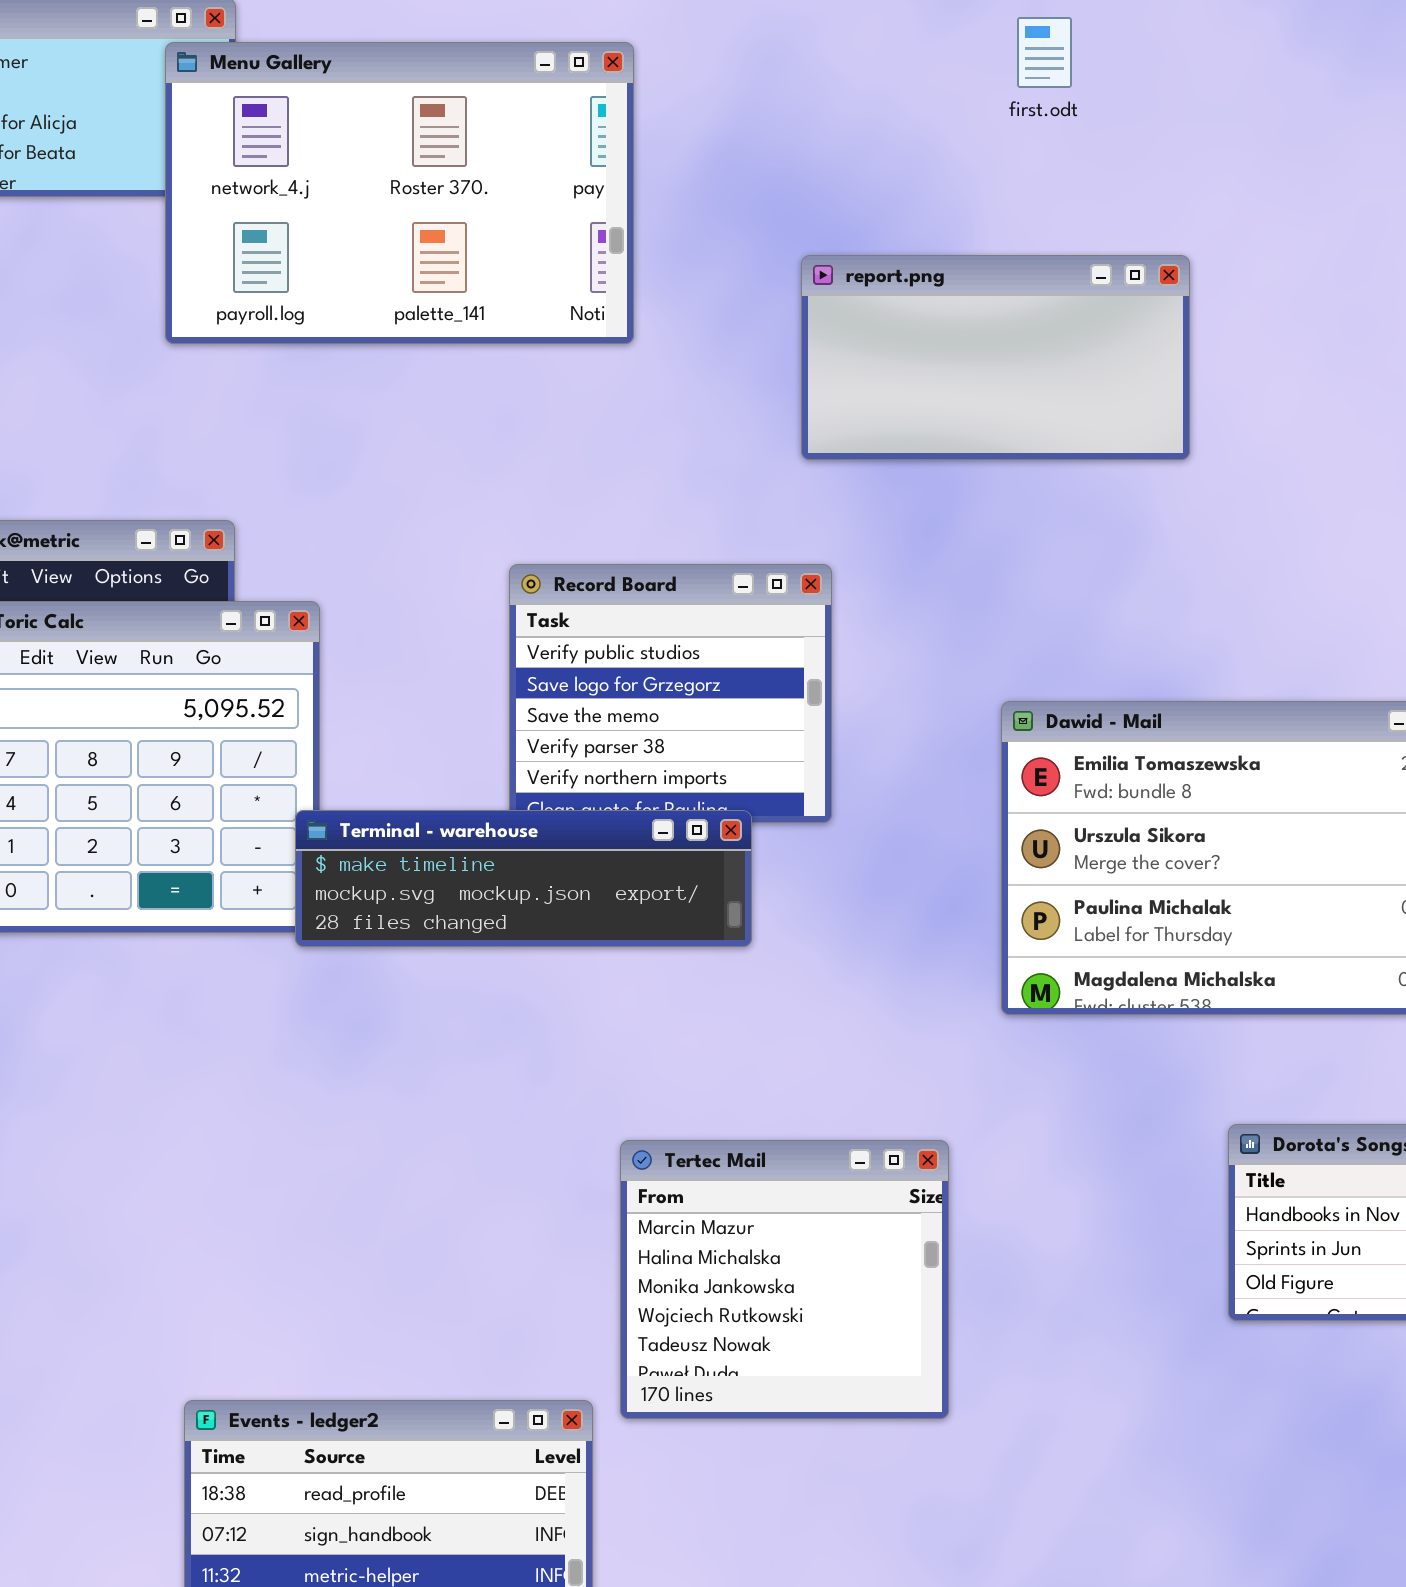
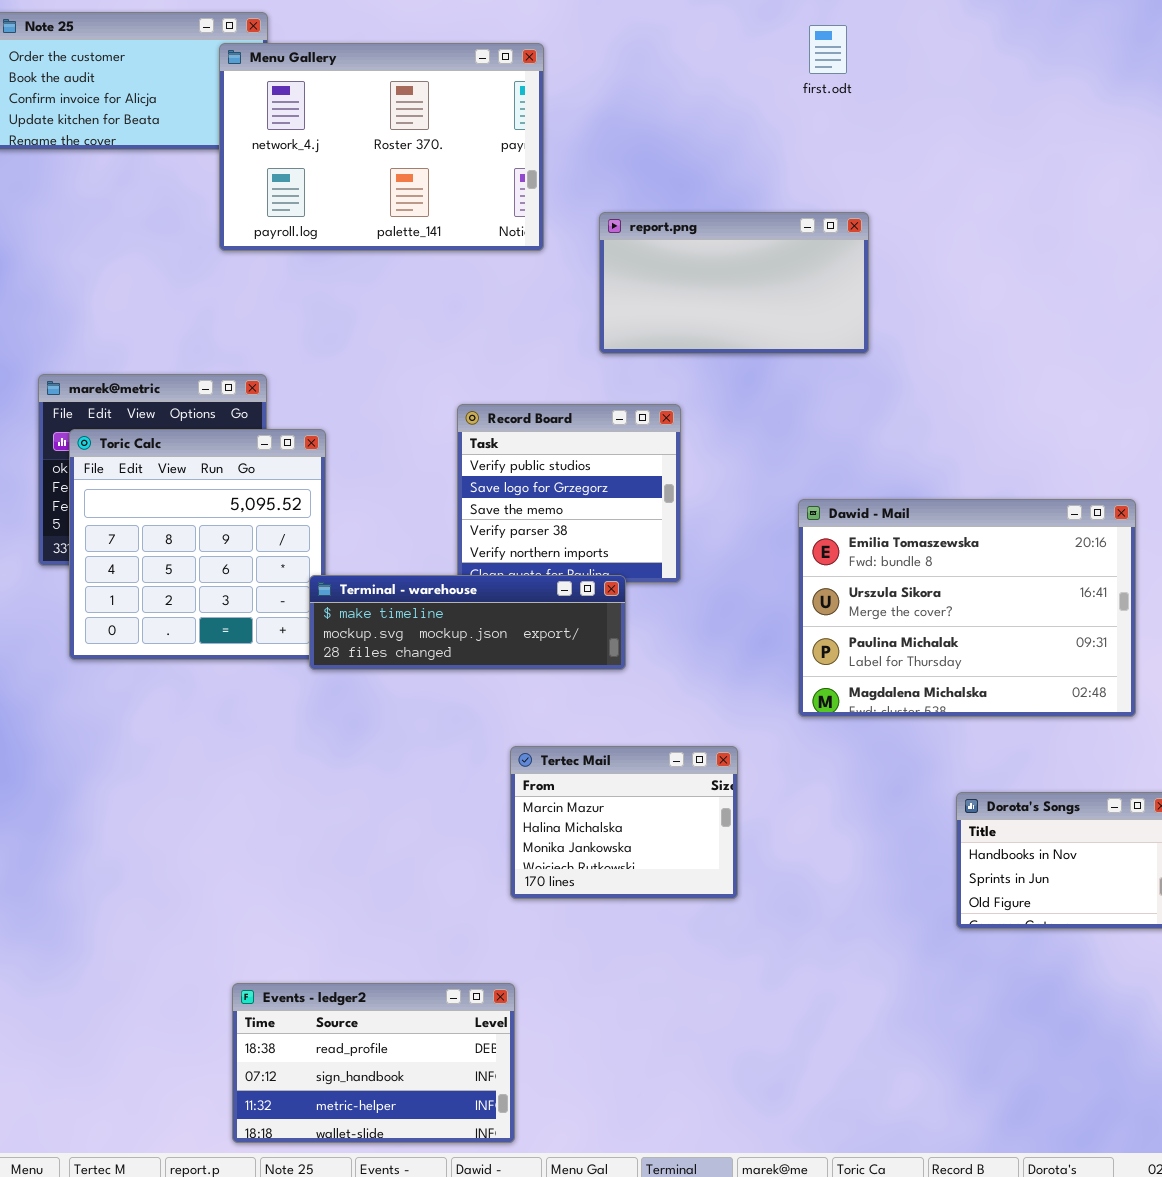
report.png: [801,255,1190,460] -> [599,212,869,354], moved
Tertec Mail: [620,1140,949,1419] -> [510,746,738,899], moved, resized

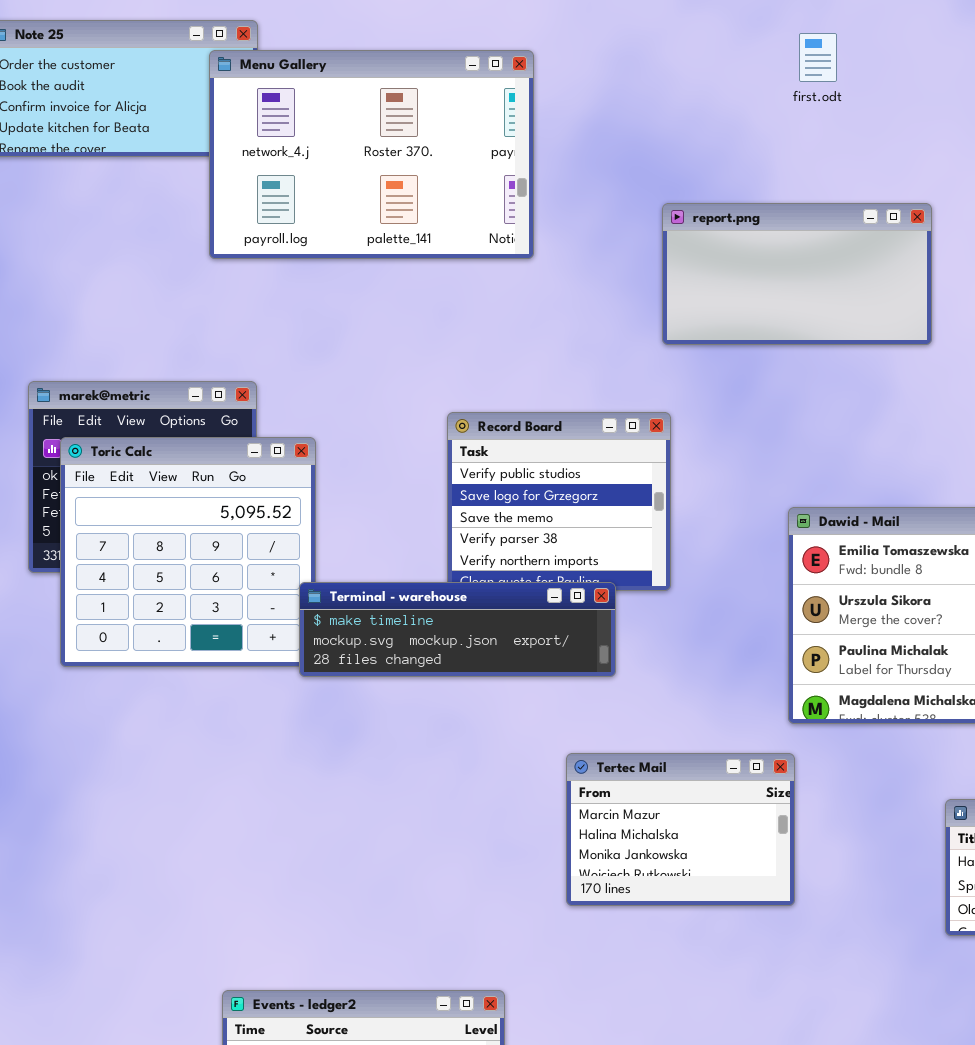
report.png: [599,212,869,354] -> [662,203,932,345], moved
Tertec Mail: [510,746,738,899] -> [566,753,795,906], moved

